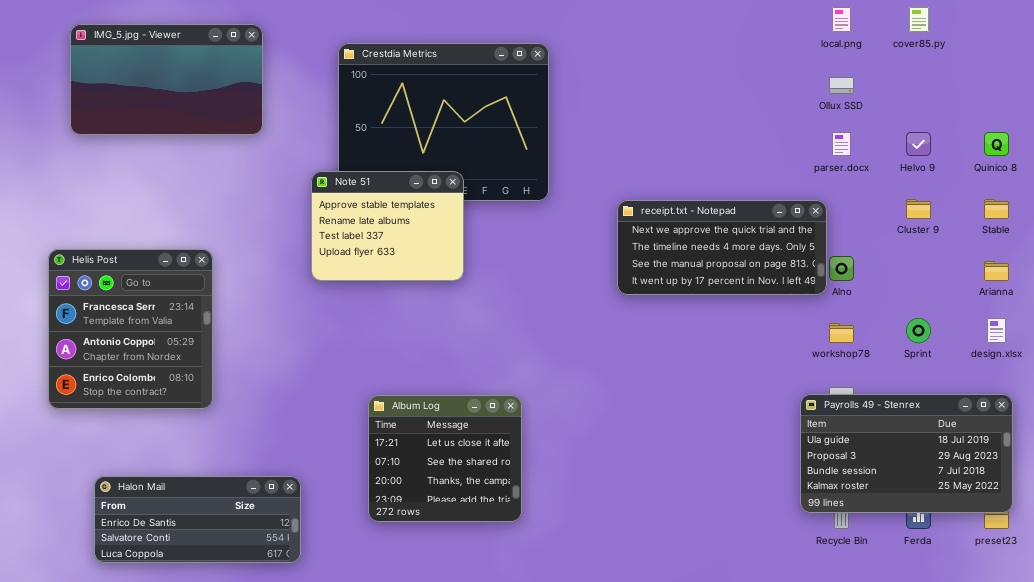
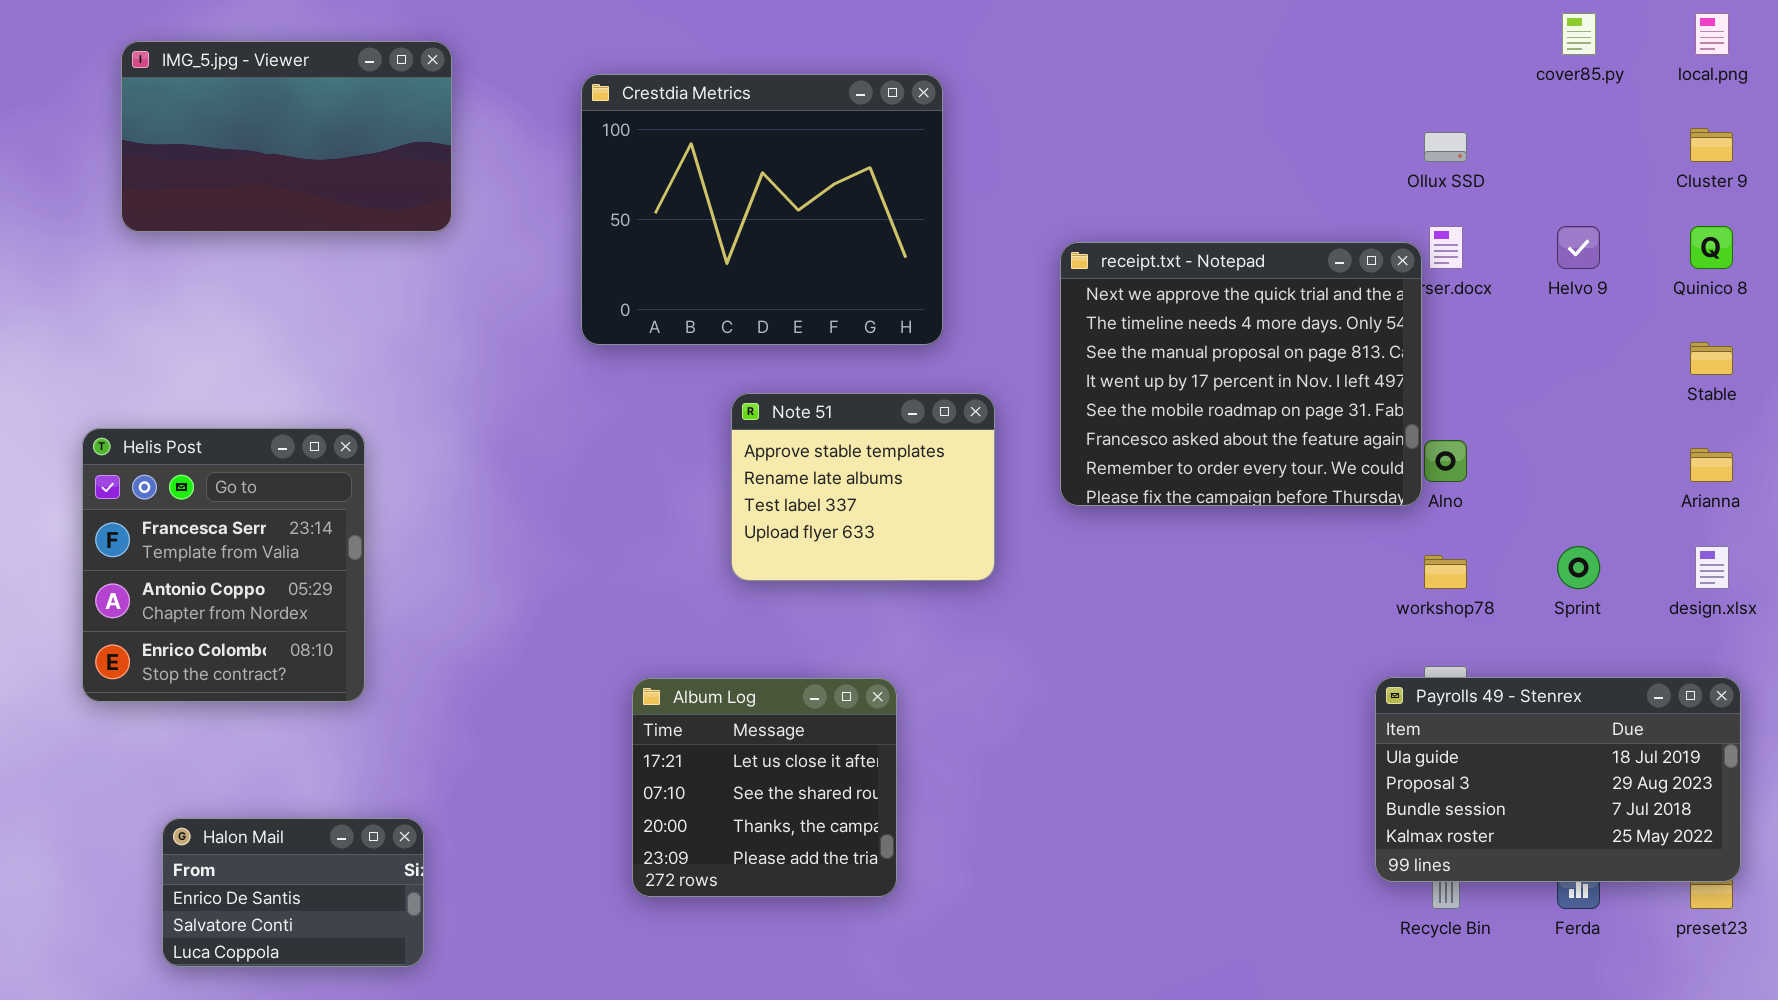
local.png: [832,7,851,32] -> [1695,13,1729,55], moved
Note 51: [311,171,464,281] -> [731,393,995,581], moved
Cluster 9: [906,199,931,219] -> [1690,128,1733,162], moved
receipt.txt - Notepad: [617,200,827,295] -> [1060,242,1422,506], resized
Halon Mail: [94,476,301,563] -> [162,818,424,967], resized

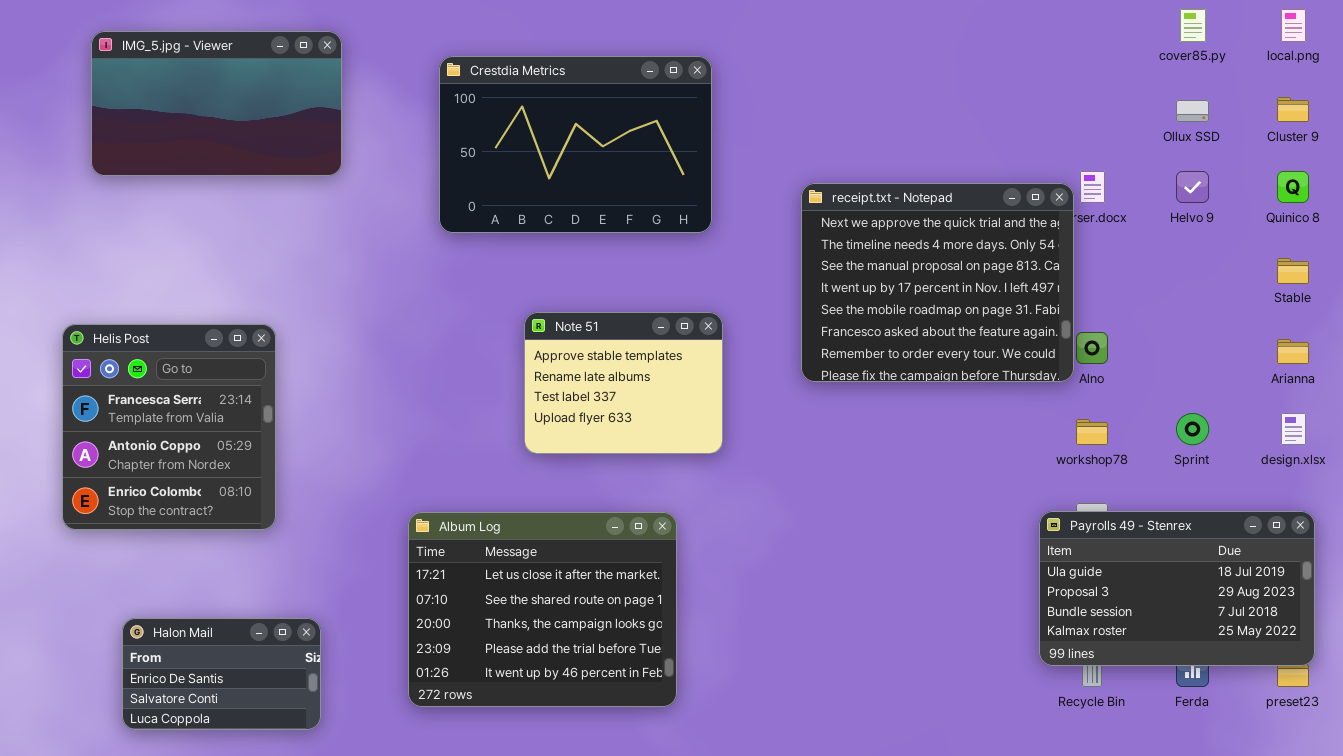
Crestdia Metrics: [581,74,943,345] -> [439,56,712,233], resized
Ollux SSD: [1424,132,1467,162] -> [1176,100,1209,122], moved
Note 51: [731,393,995,581] -> [524,312,723,454], moved
Album Log: [632,678,897,897] -> [408,512,677,707], resized

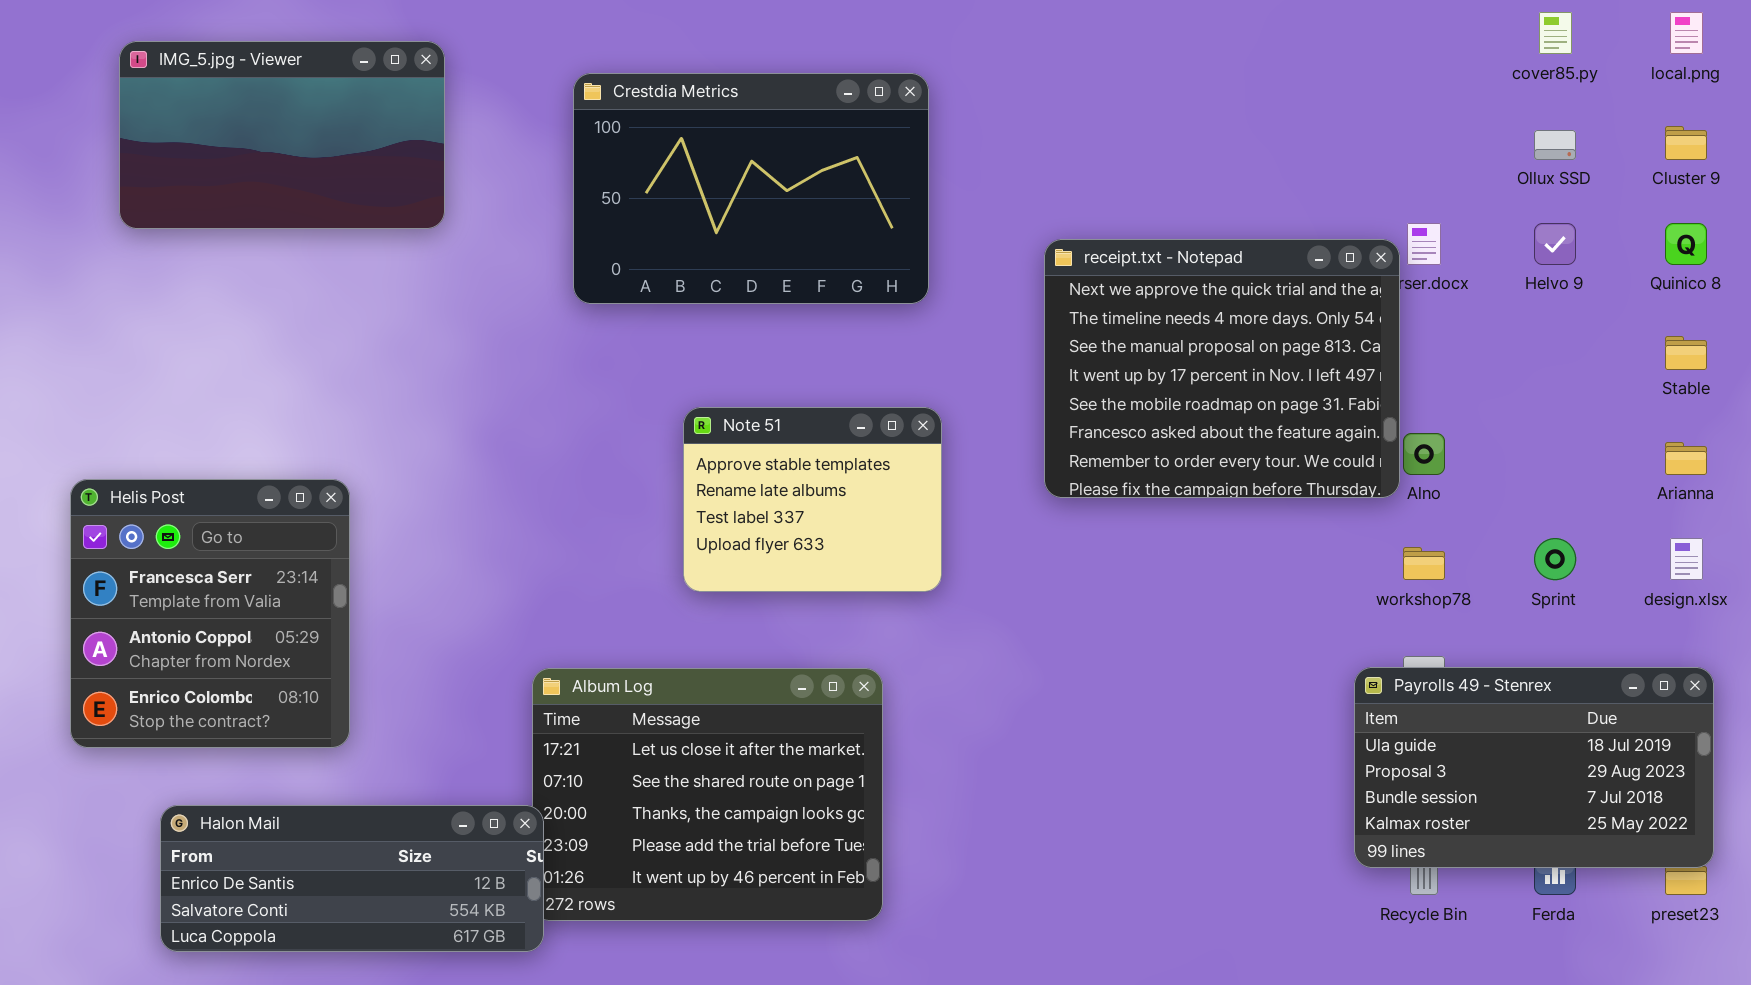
Helis Post: [62,324,276,530] -> [70,479,350,748], moved
Halon Mail: [122,618,321,730] -> [160,805,544,952], resized

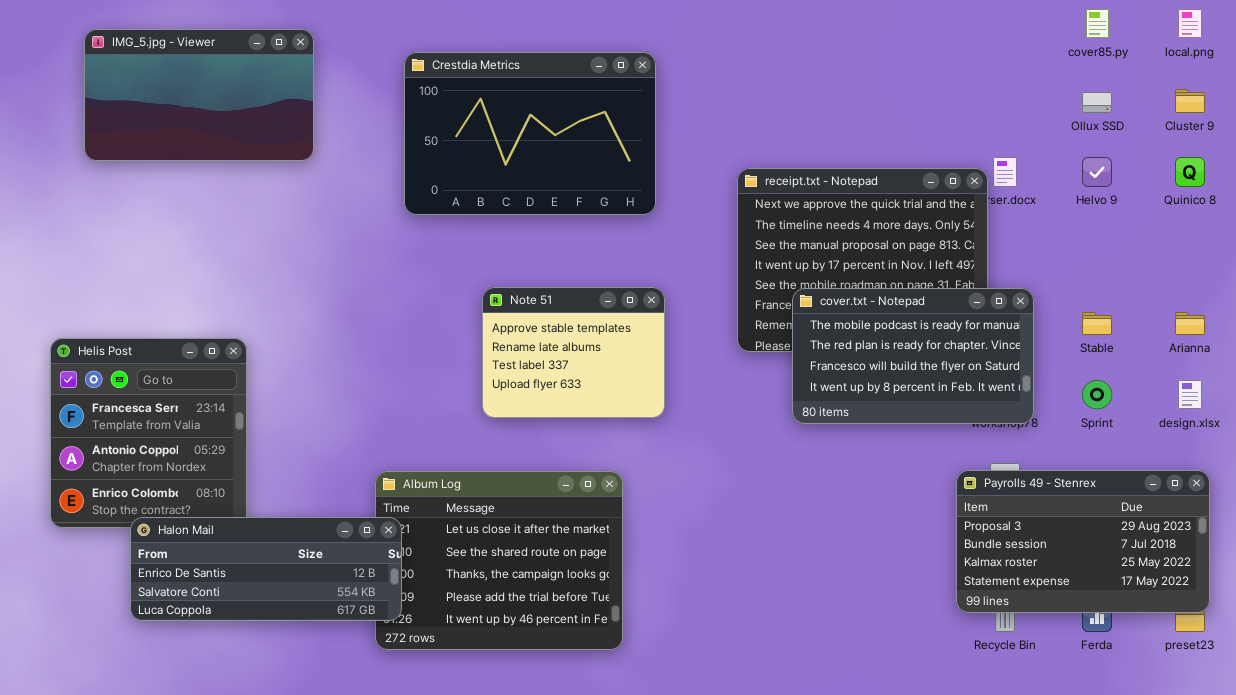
Stable: [1665,336,1707,370] -> [1082,312,1112,335], moved
cover.txt - Notepad: none -> [792,288,1034,424], opened
Payrolls 49 - Stenrex: [1354,667,1714,868] -> [956,470,1210,613], scrolled down 1 row
Halon Mail: [160,805,544,952] -> [130,517,402,621], moved

